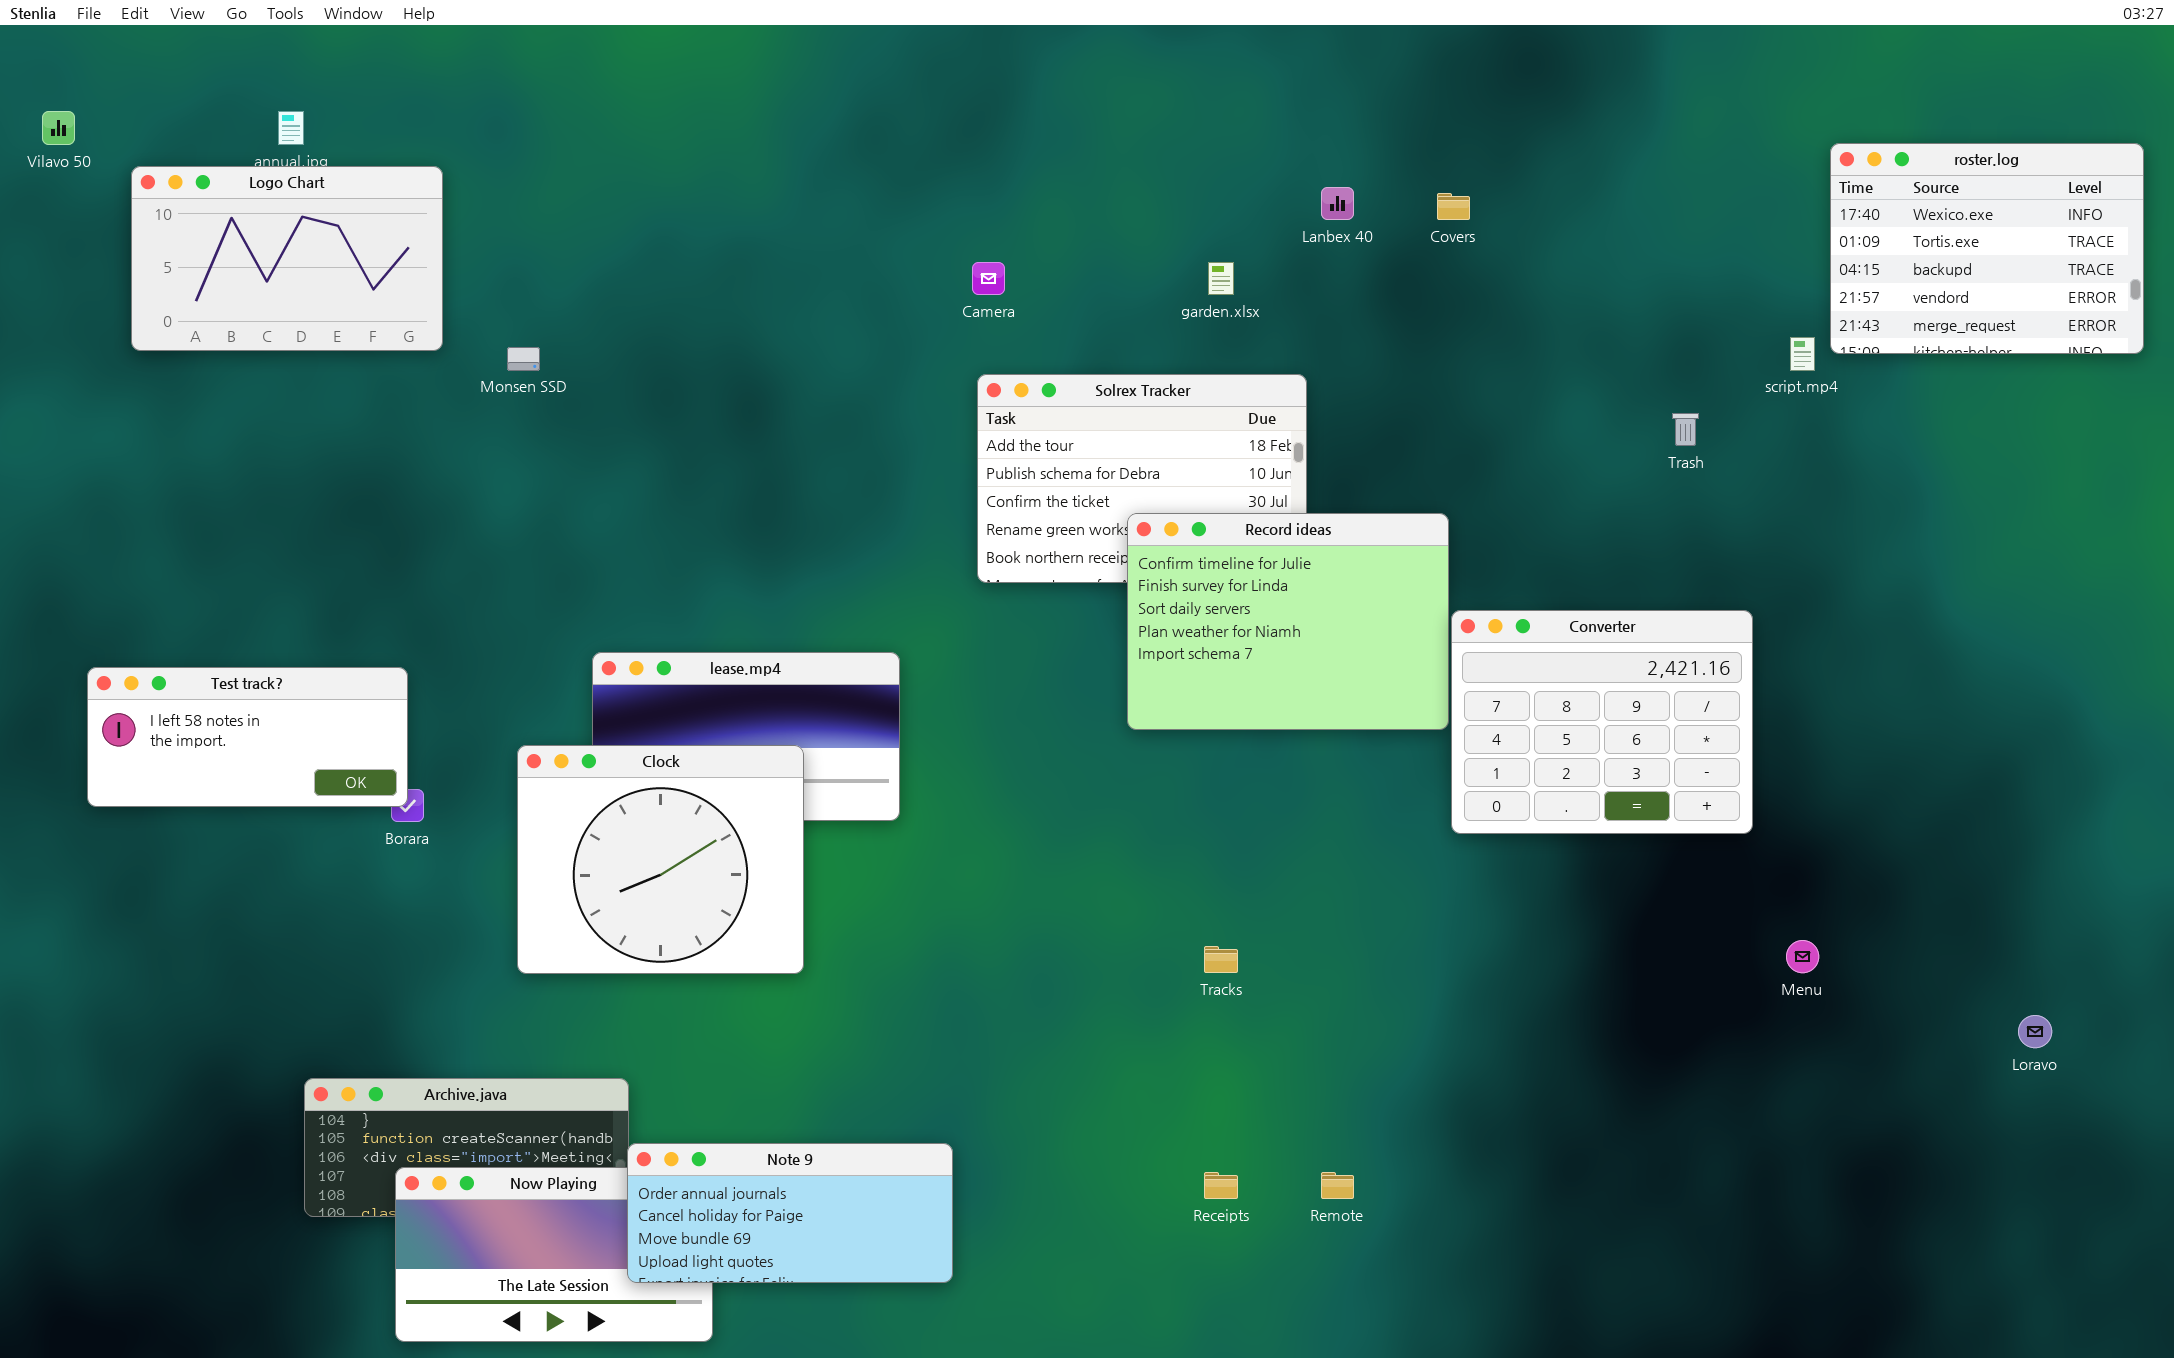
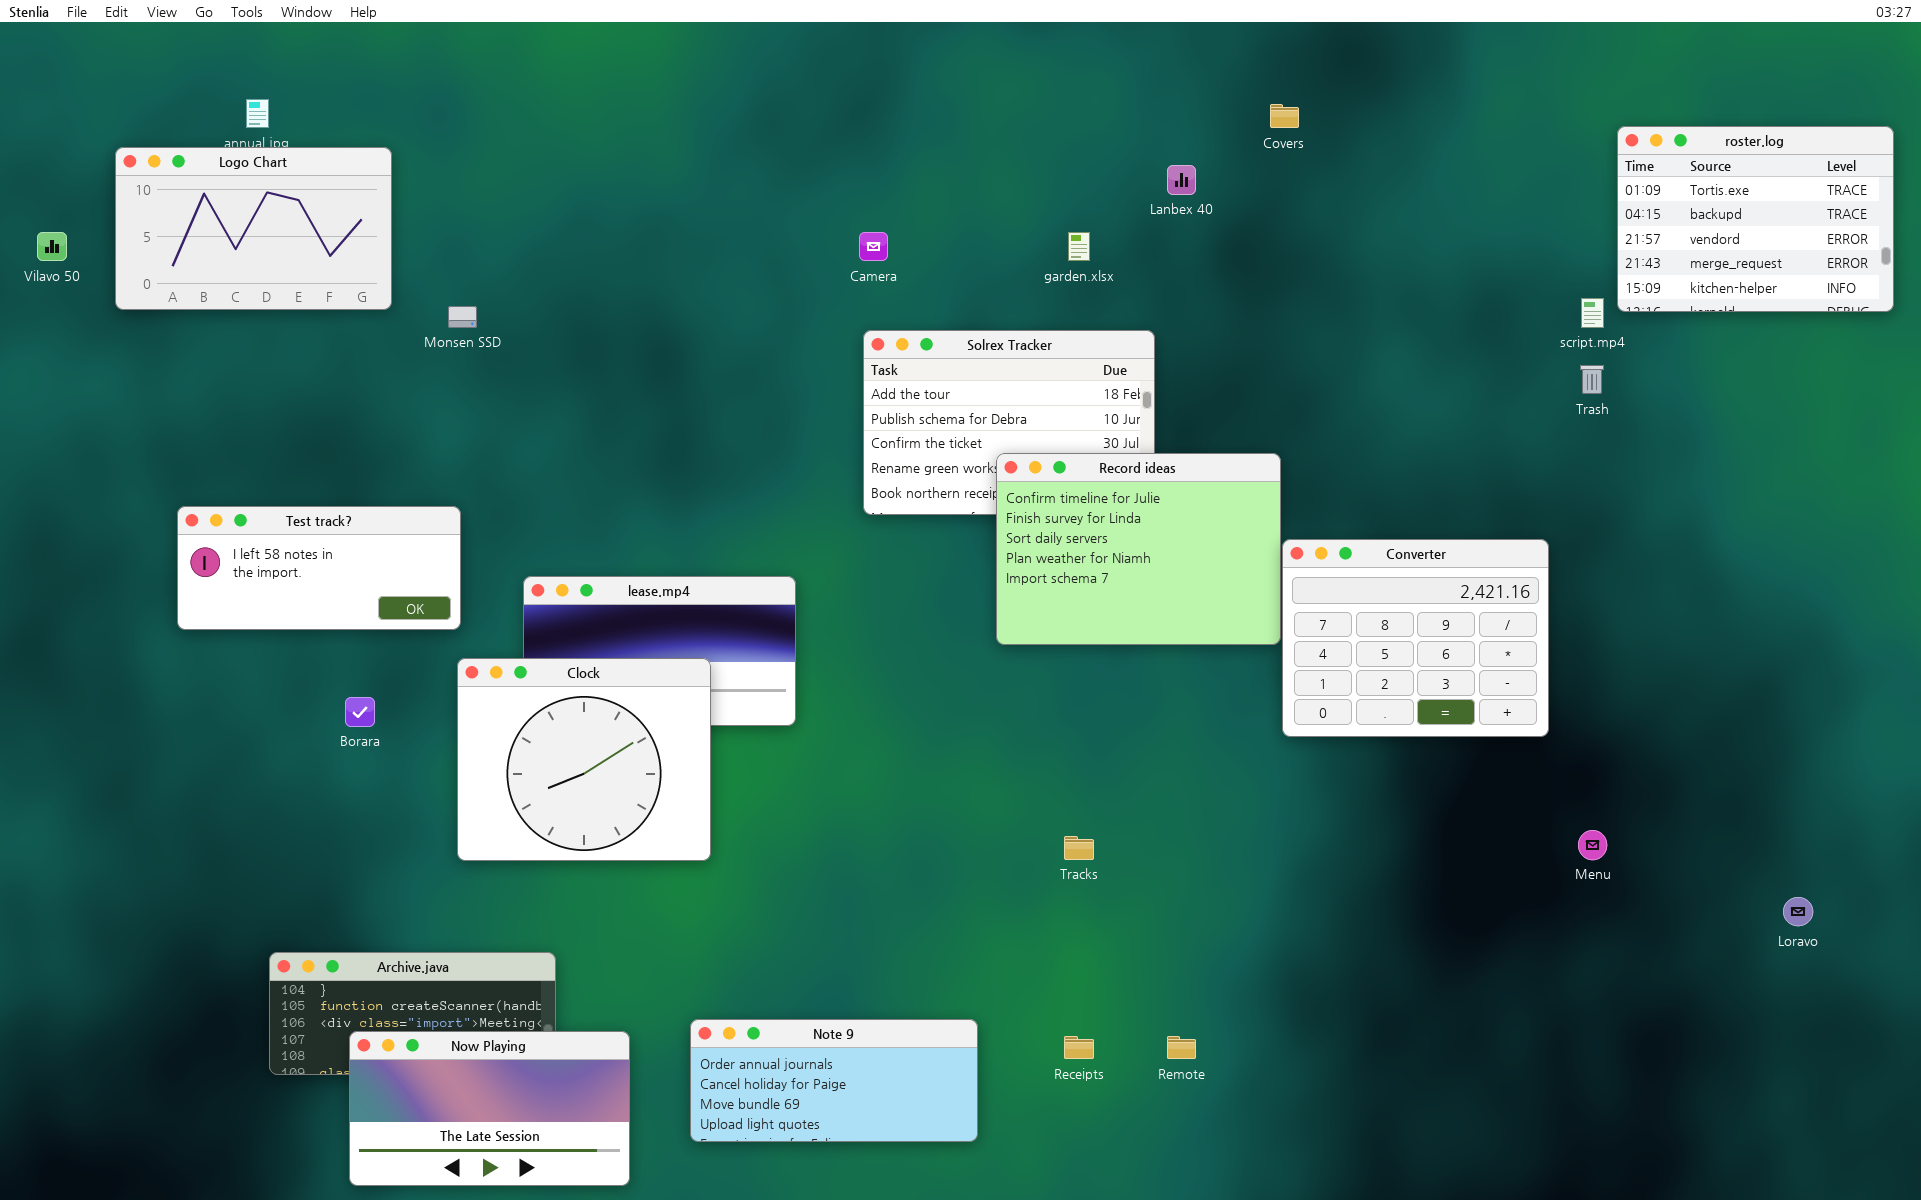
Vilavo 50: [42,111,75,145] -> [37,232,67,261], moved
roster.log: [1830,143,2144,354] -> [1617,126,1894,312], scrolled down 1 row
Covers: [1437,193,1470,220] -> [1270,104,1299,128], moved
Trash: [1672,413,1699,446] -> [1580,365,1604,394], moved
Test track?: [87,667,408,807] -> [177,506,461,630], moved
Note 9: [627,1143,953,1283] -> [690,1019,978,1142], moved

